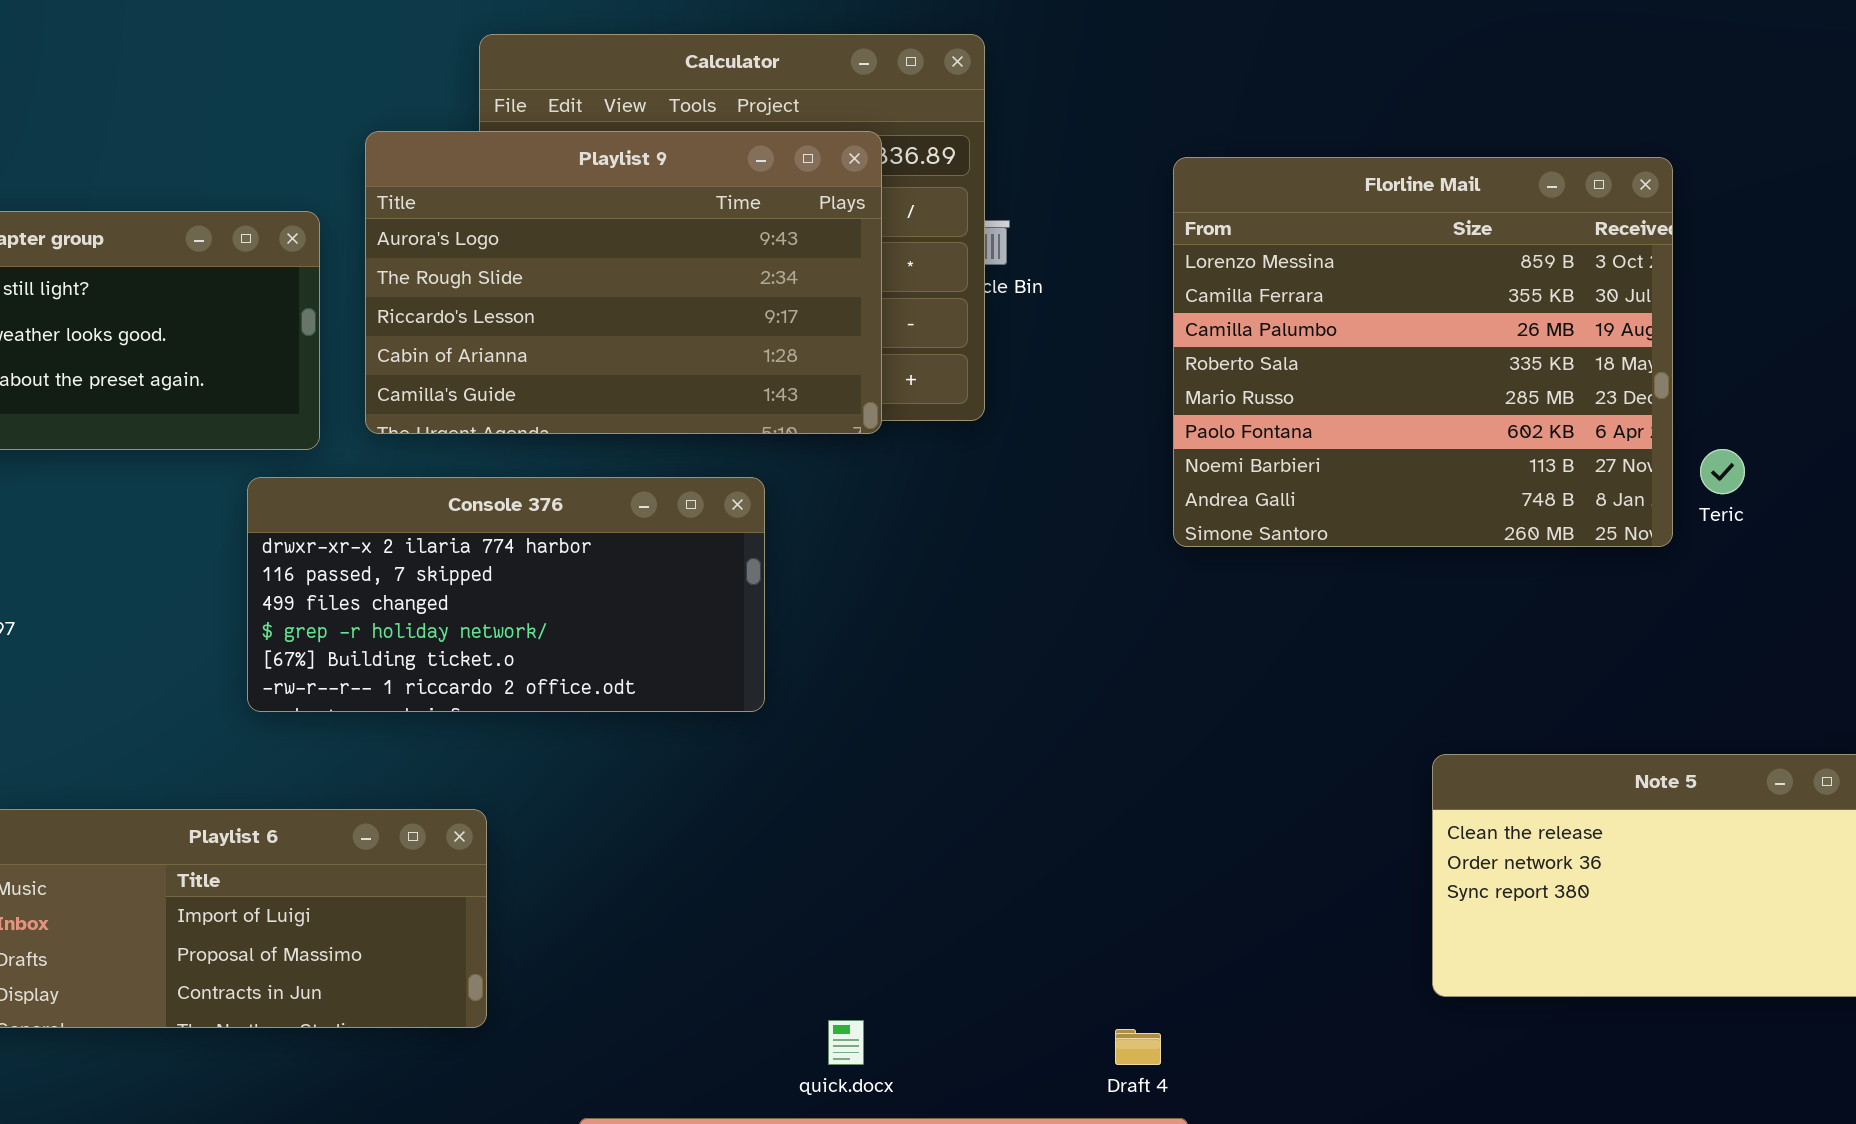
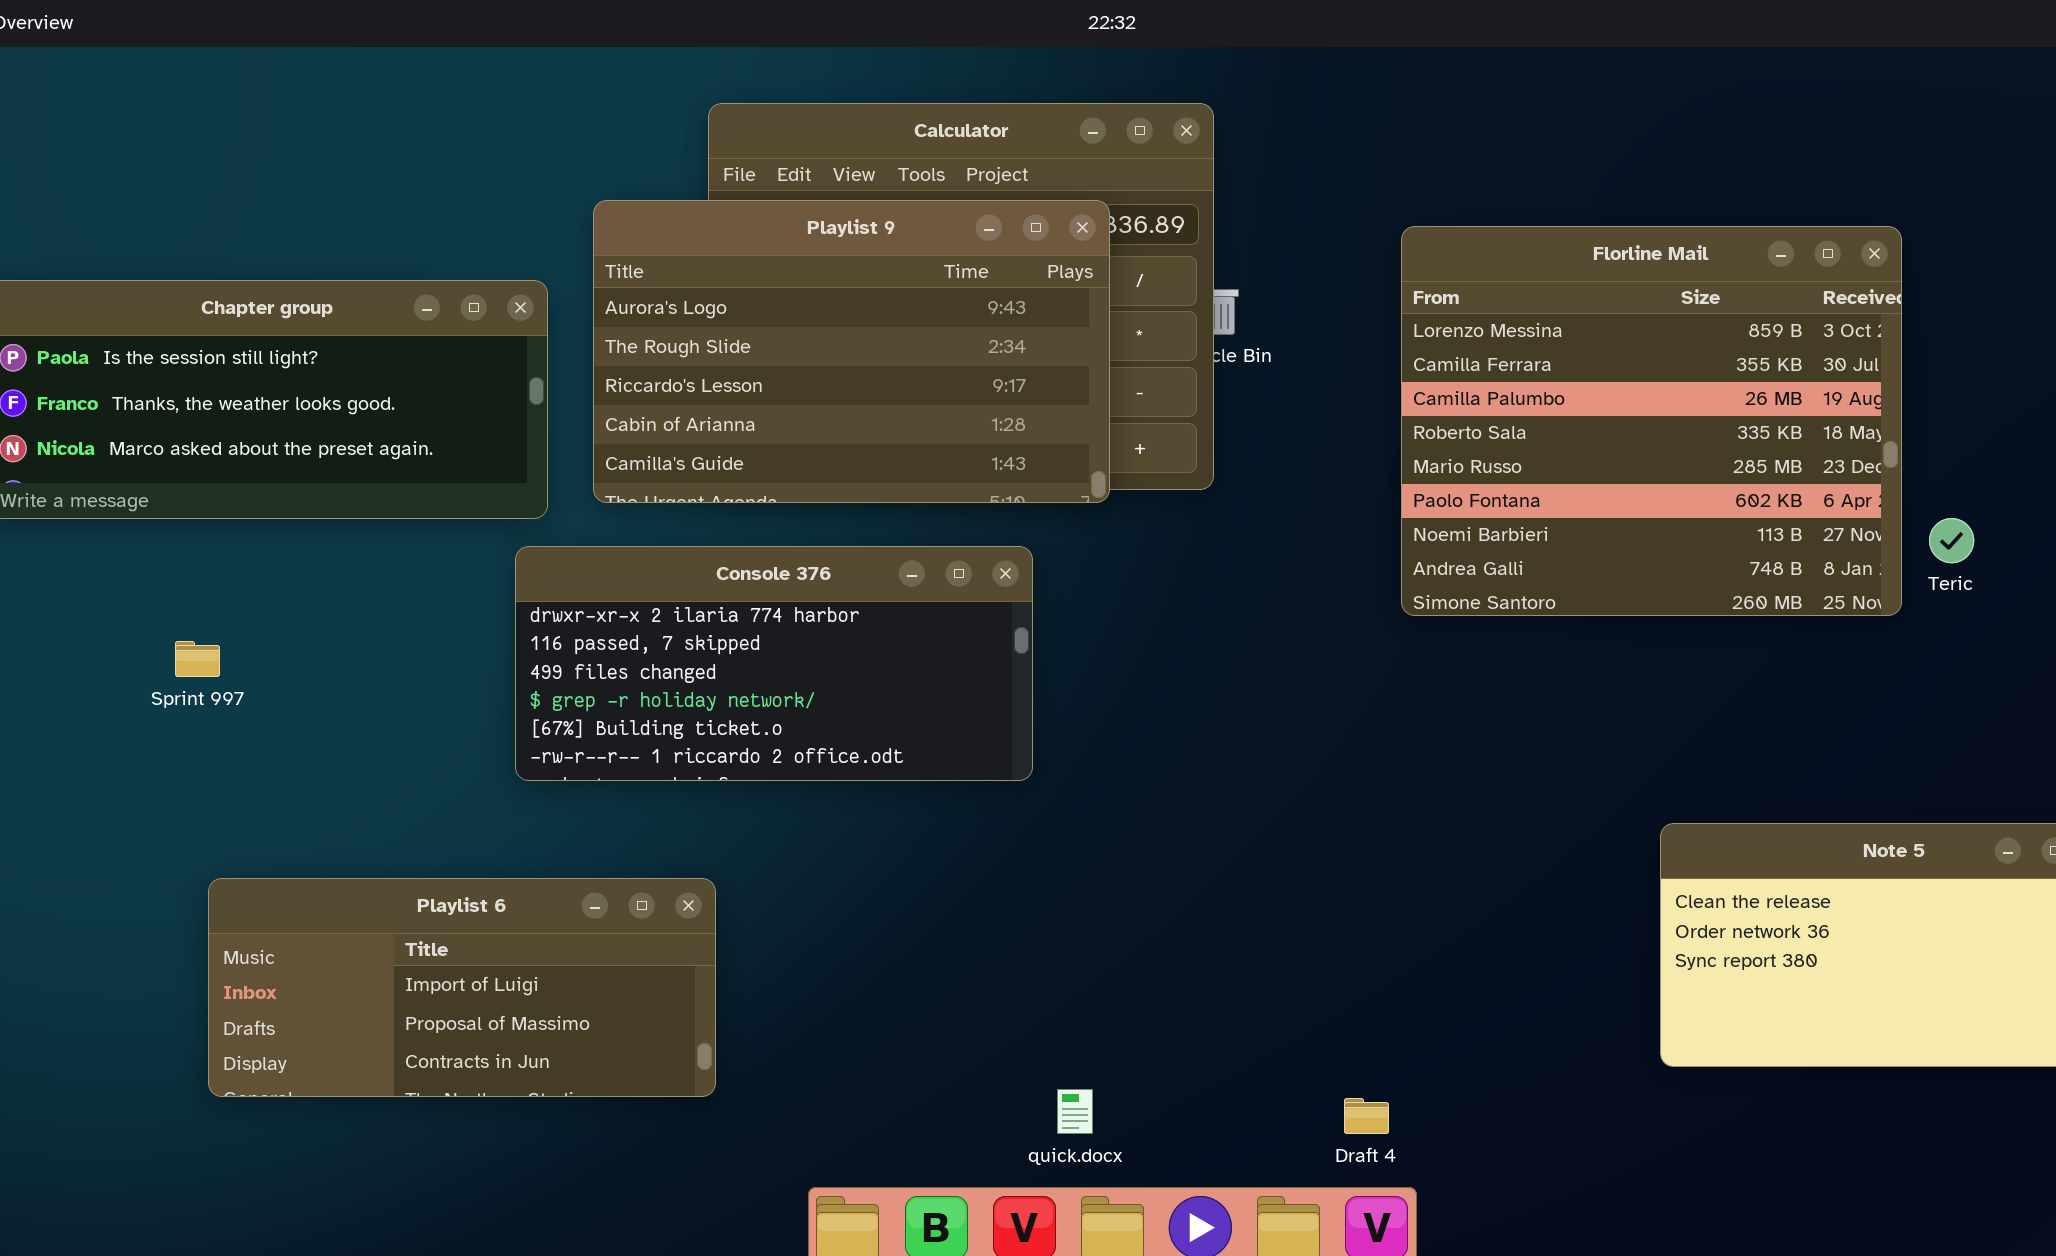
Console 376: [247,477,765,712] -> [515,546,1033,781], moved

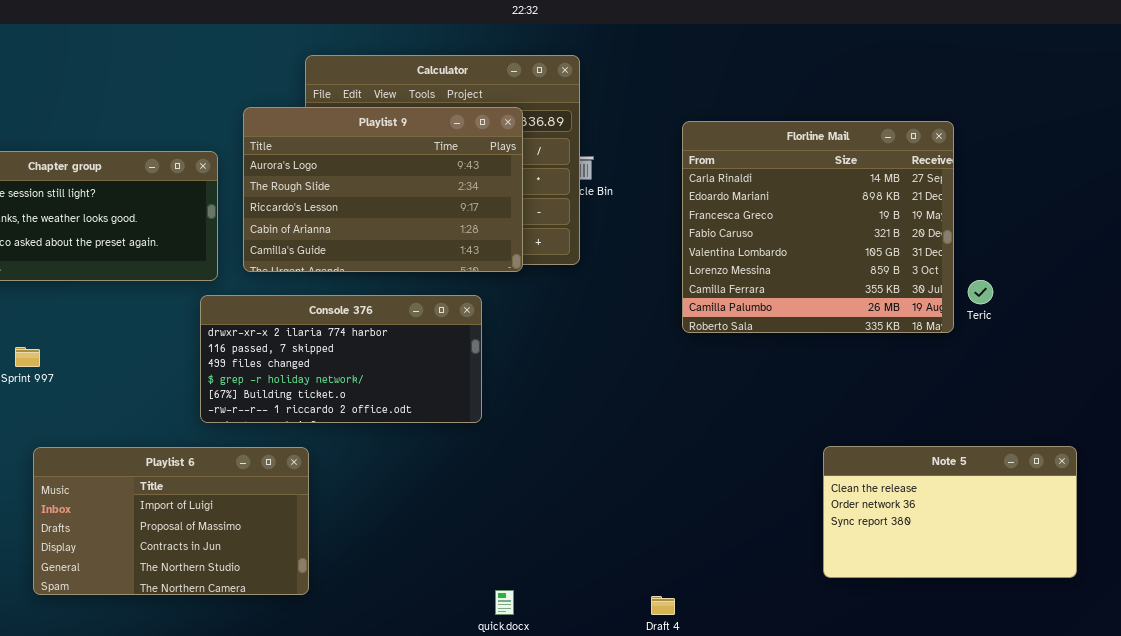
Florline Mail: [1401,226,1902,616] -> [682,121,954,333], scrolled up 5 rows
Playlist 6: [208,878,716,1097] -> [33,447,309,595], resized

